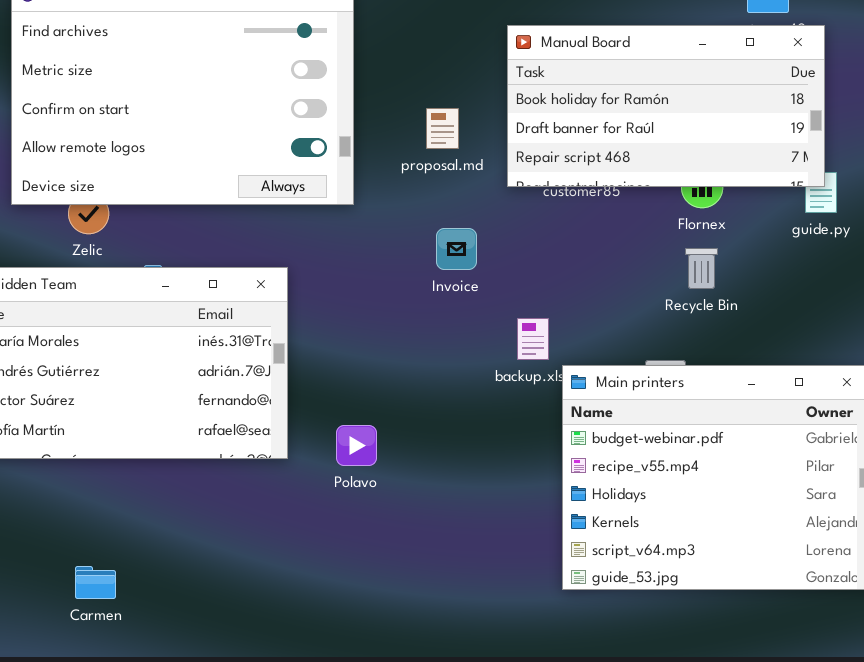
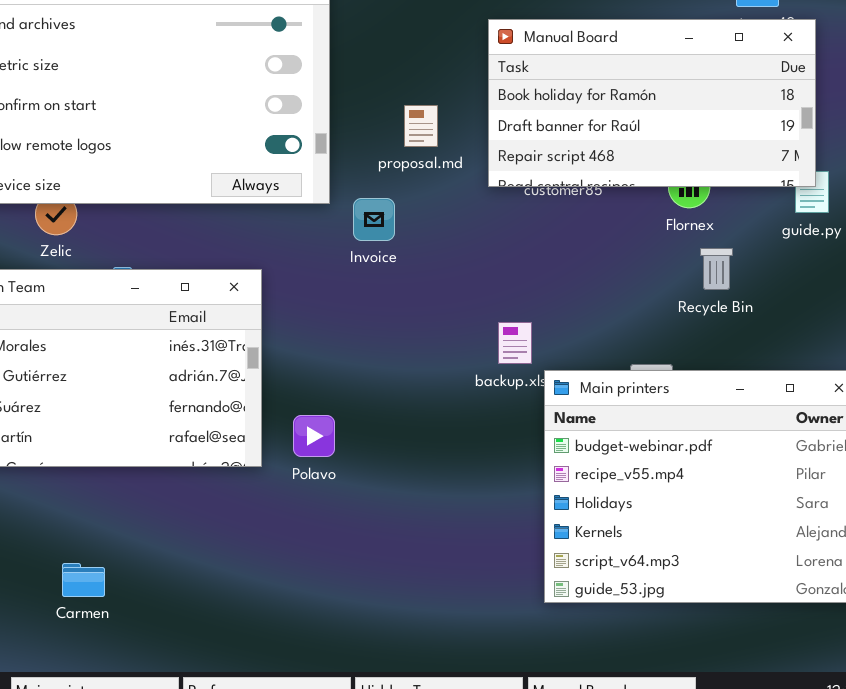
Invoice: [436,228,477,270] -> [353,198,395,241], moved
Recycle Bin: [685,248,718,289] -> [700,248,733,290], moved
Polavo: [336,425,377,466] -> [293,415,335,457], moved
Carmen: [75,566,116,599] -> [62,563,105,597], moved

